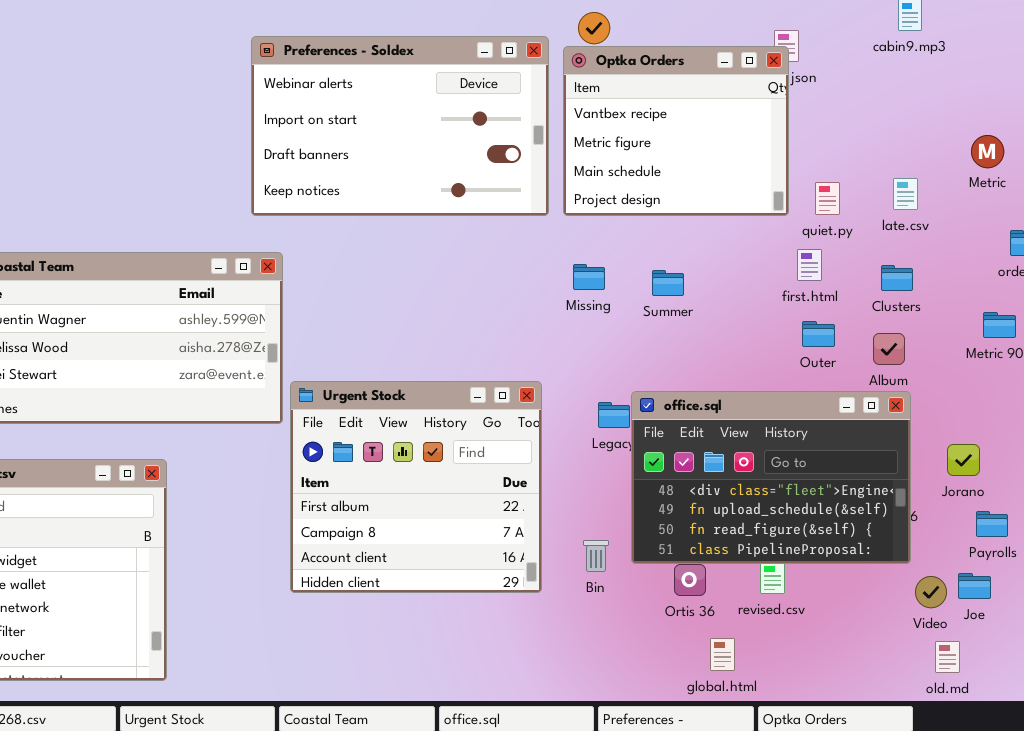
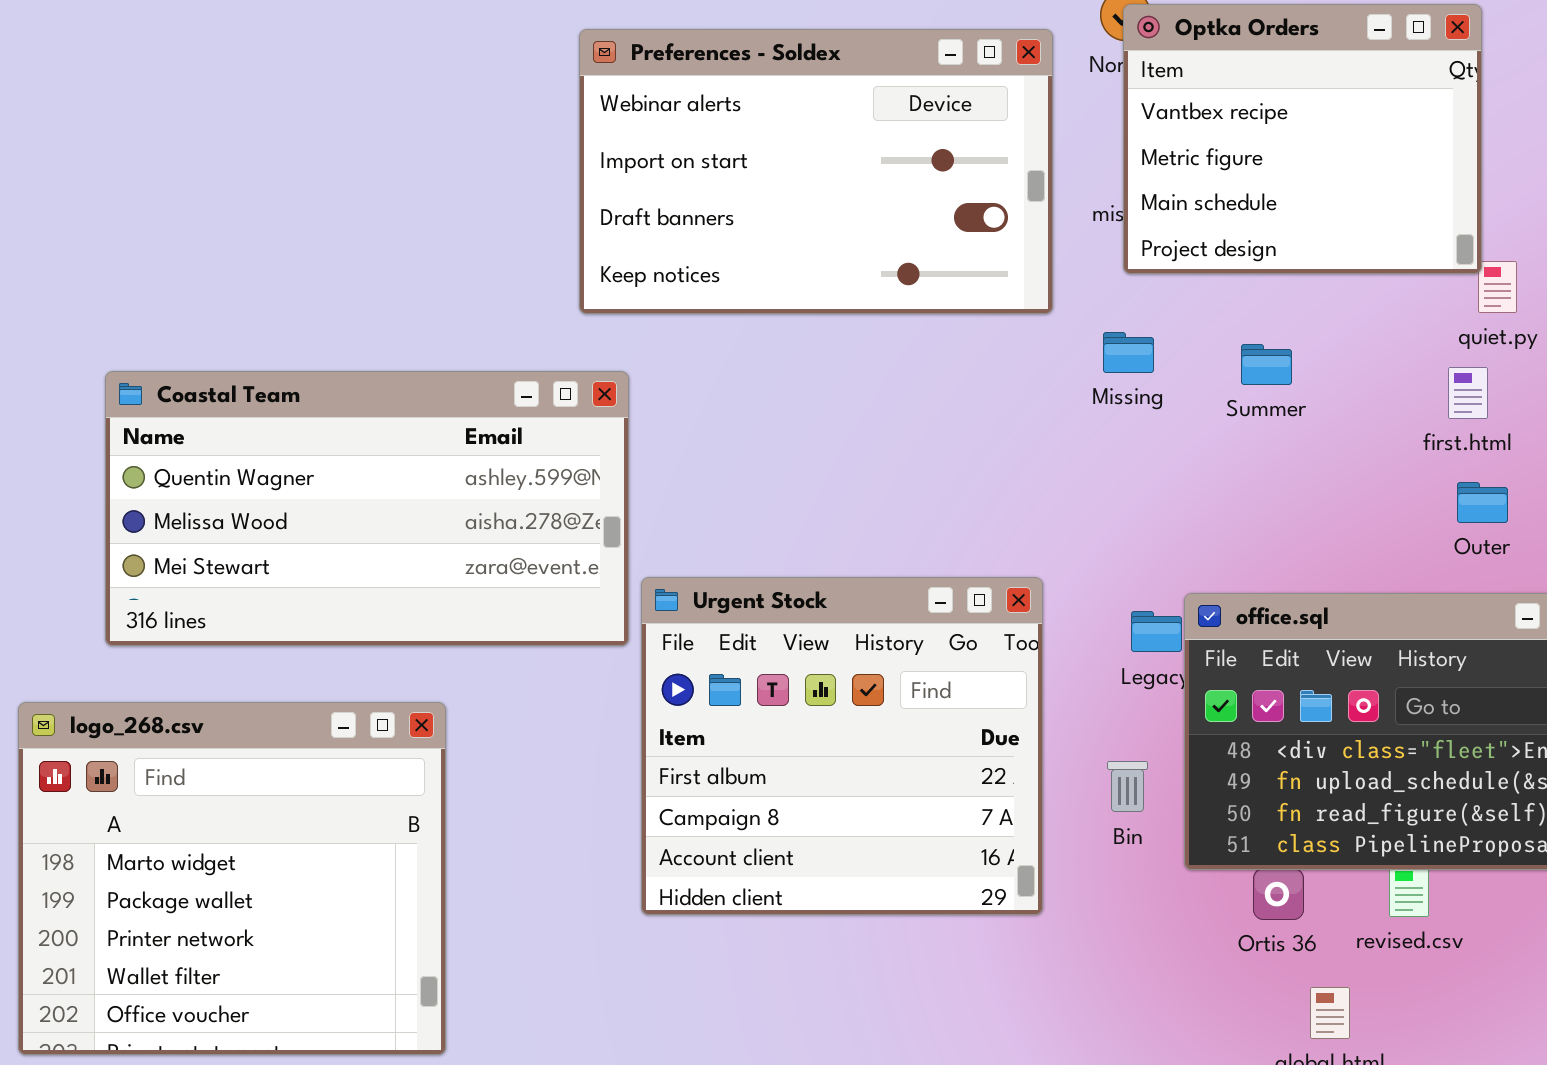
Optka Orders: [563,46,789,216] -> [1123,4,1482,274], moved
Missing: [573,264,605,290] -> [1103,332,1154,373], moved
Summer: [652,270,684,296] -> [1241,344,1292,385], moved
Bin: [583,540,609,572] -> [1107,761,1148,812], moved

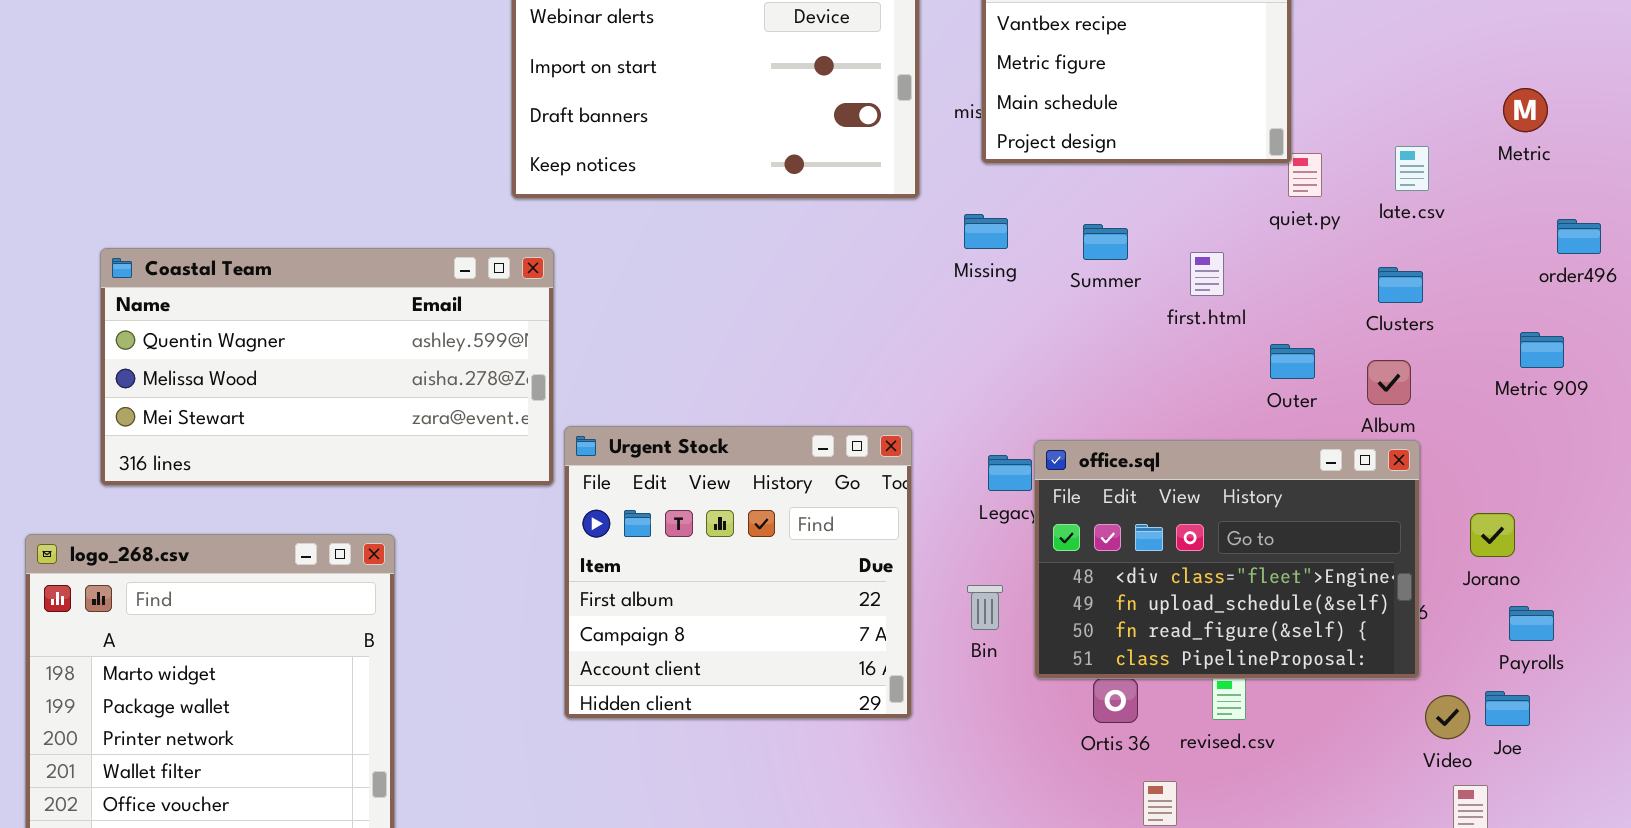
first.html: [1448,367,1488,419] -> [1190,252,1224,296], moved

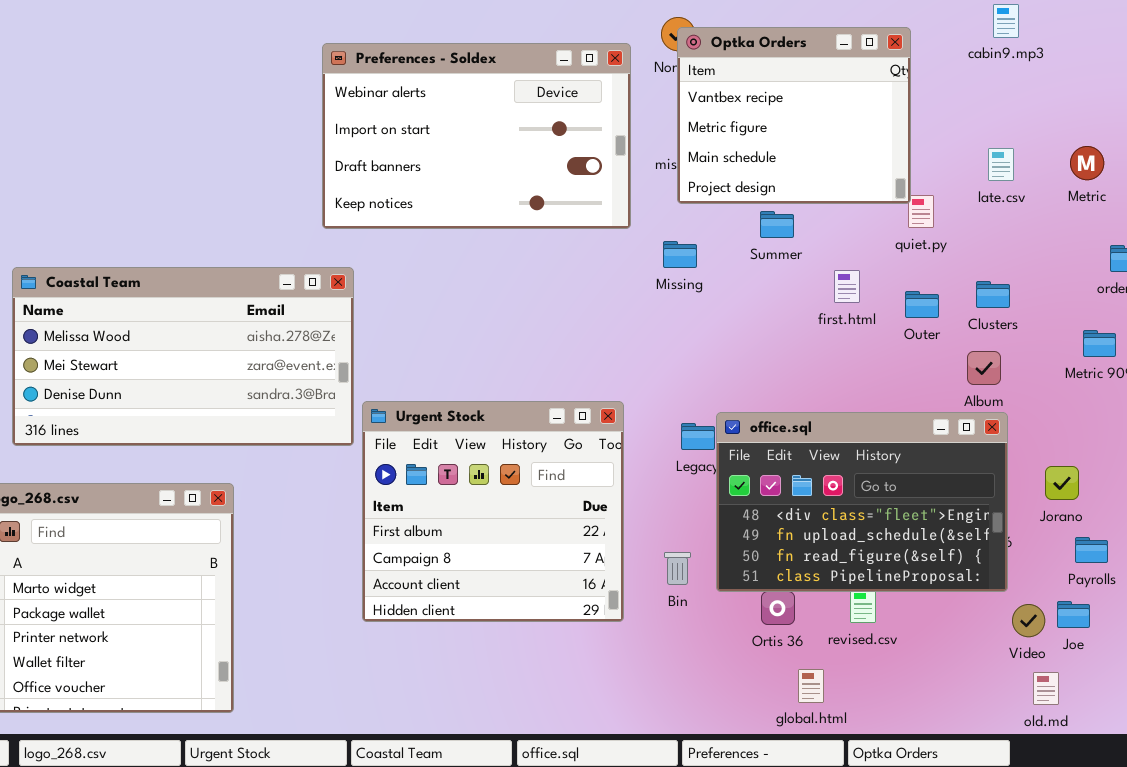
late.csv: [1395,146,1429,191] -> [988,148,1014,181], moved
Summer: [1083,224,1128,260] -> [760,211,794,238], moved
Coastal Team: [100,248,554,486] -> [12,267,354,446], scrolled down 1 row
Outer: [1270,344,1315,379] -> [905,291,939,318], moved
Bin: [967,585,1003,630] -> [664,552,691,585], moved

